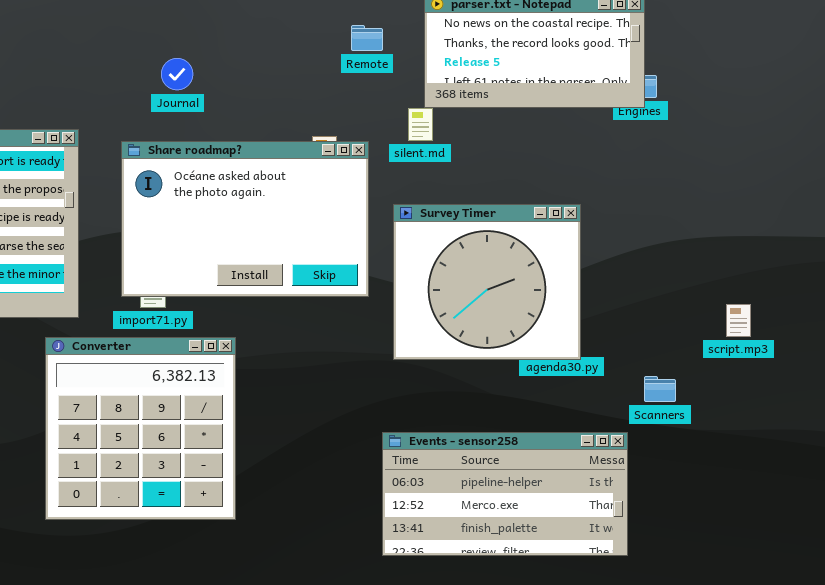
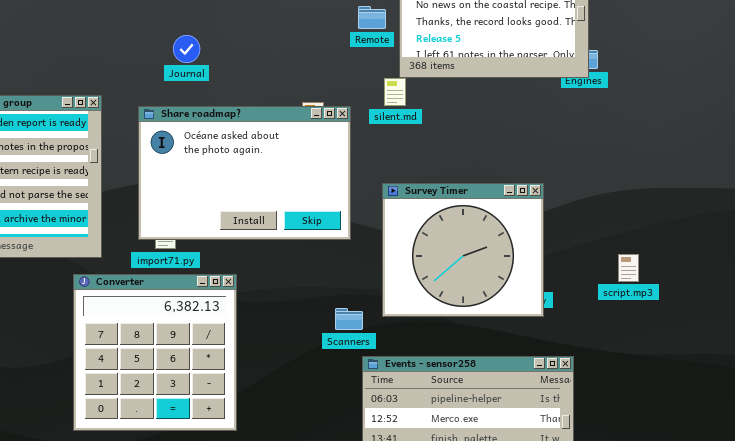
Remote: [351,25,383,51] -> [358,6,386,29], moved
Survey Timer: [393,204,581,360] -> [382,183,544,317], moved
script.mp3: [726,304,751,337] -> [618,254,639,282], moved
Scanners: [644,376,676,402] -> [335,308,363,330], moved

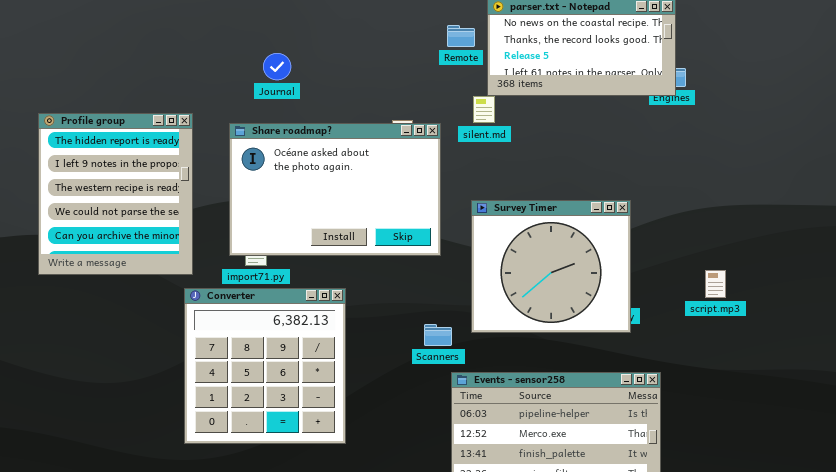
Converter: [73,274,237,431] -> [184,288,346,444], moved

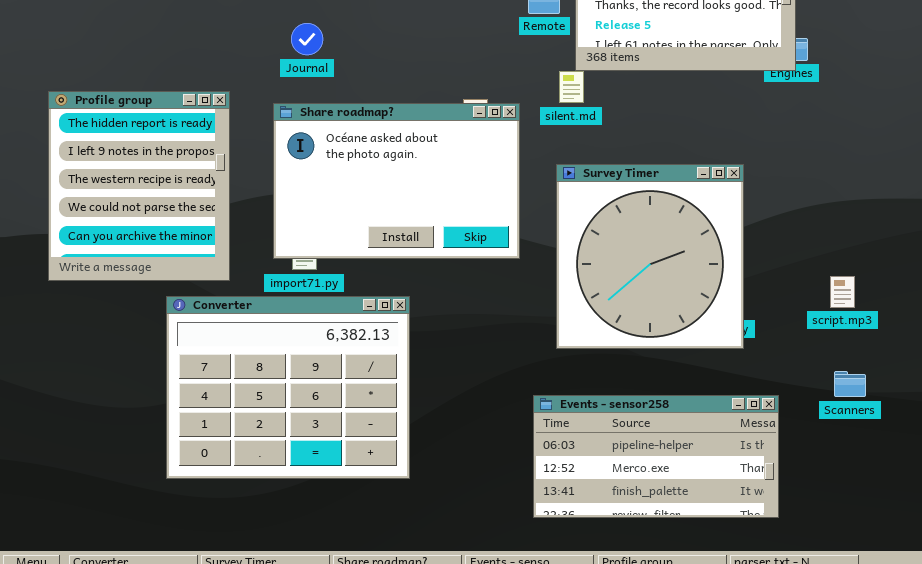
Journal: [263,53,291,80] -> [291,23,323,55], moved
Survey Timer: [471,200,631,333] -> [556,164,744,349], resized
Converter: [184,288,346,444] -> [166,296,410,479], resized
Scanners: [424,324,452,346] -> [834,371,866,397], moved

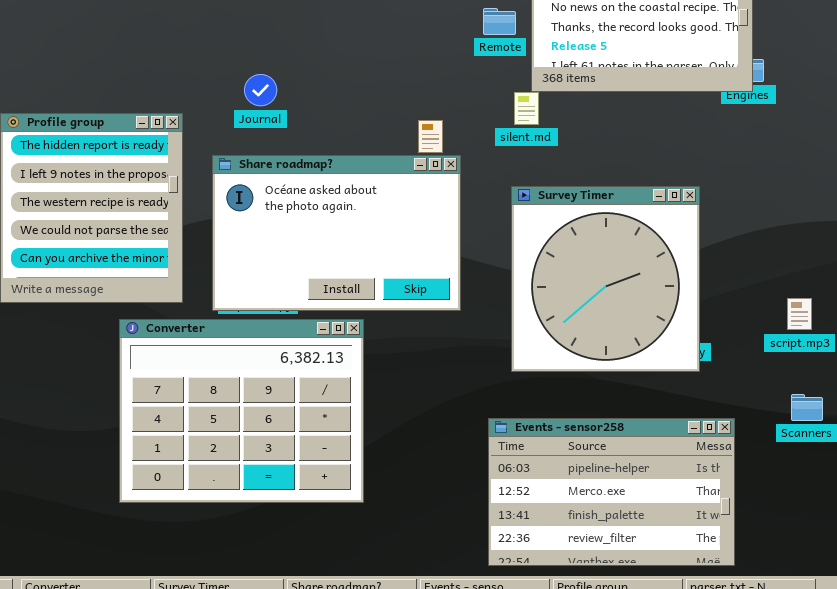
Journal: [291,23,323,55] -> [244,74,277,106], moved
Share roadmap?: [273,103,520,259] -> [212,155,461,311], moved
Events - sensor258: [533,395,779,518] -> [488,418,735,566], resized

